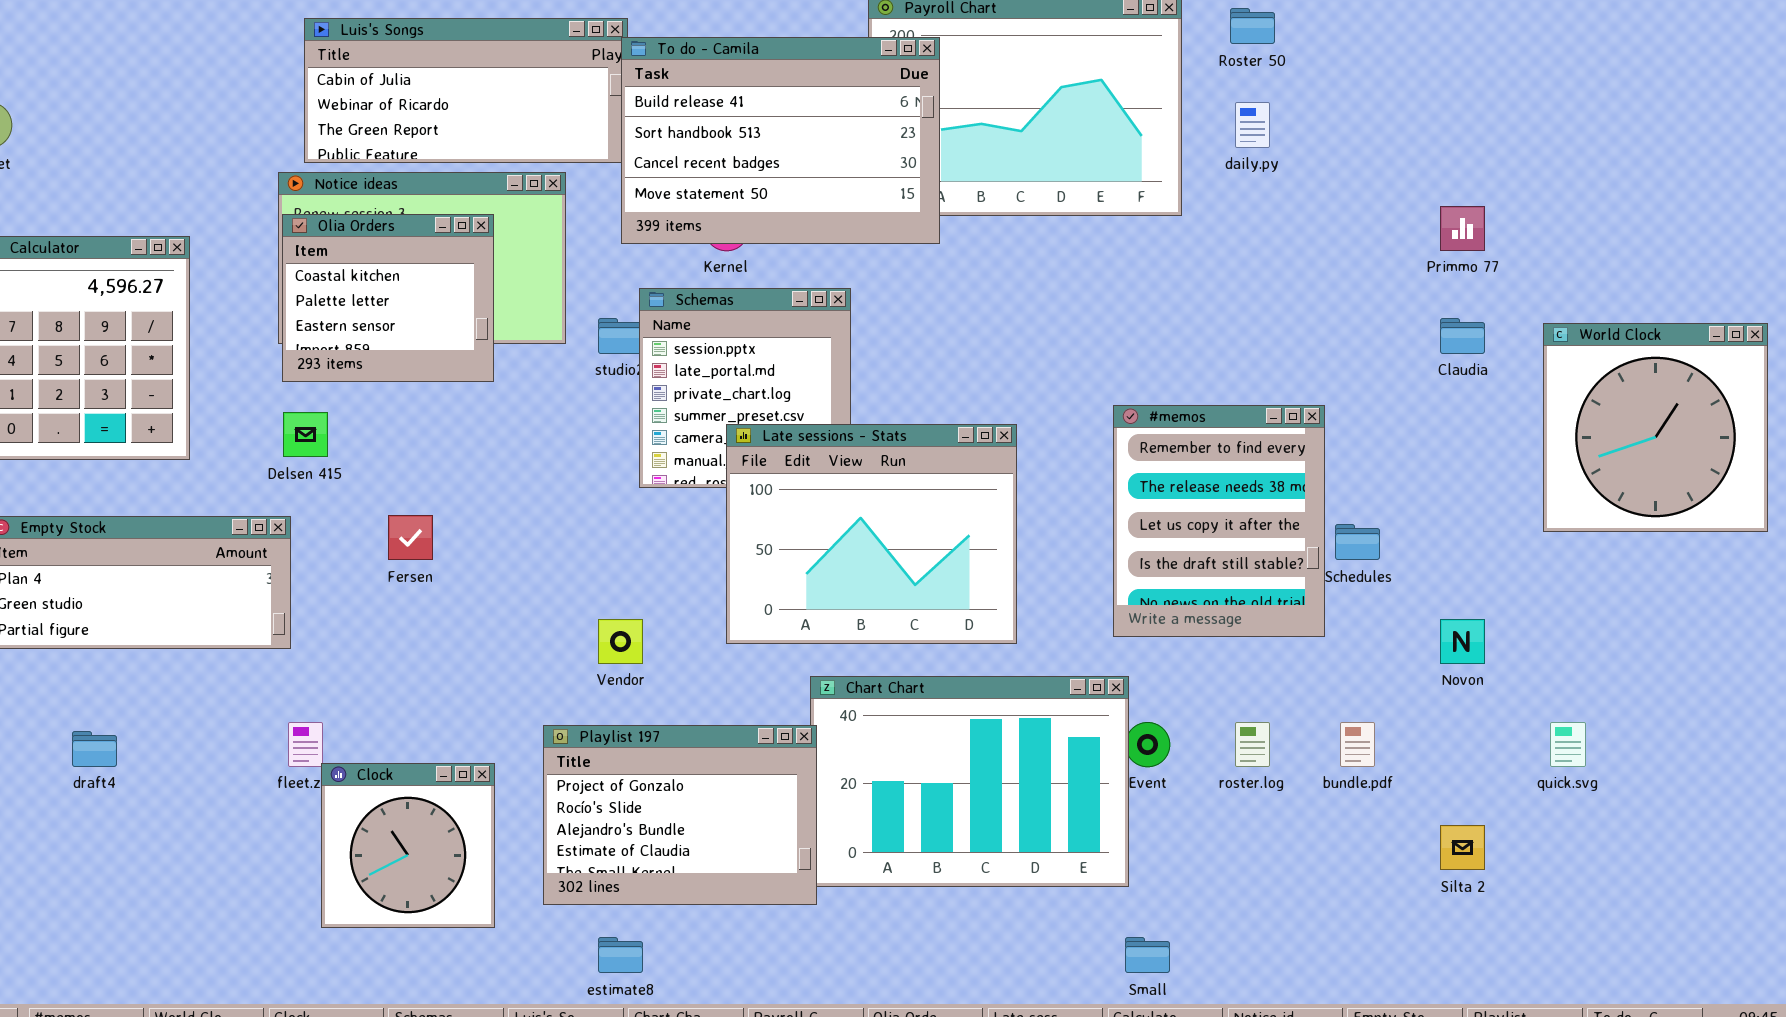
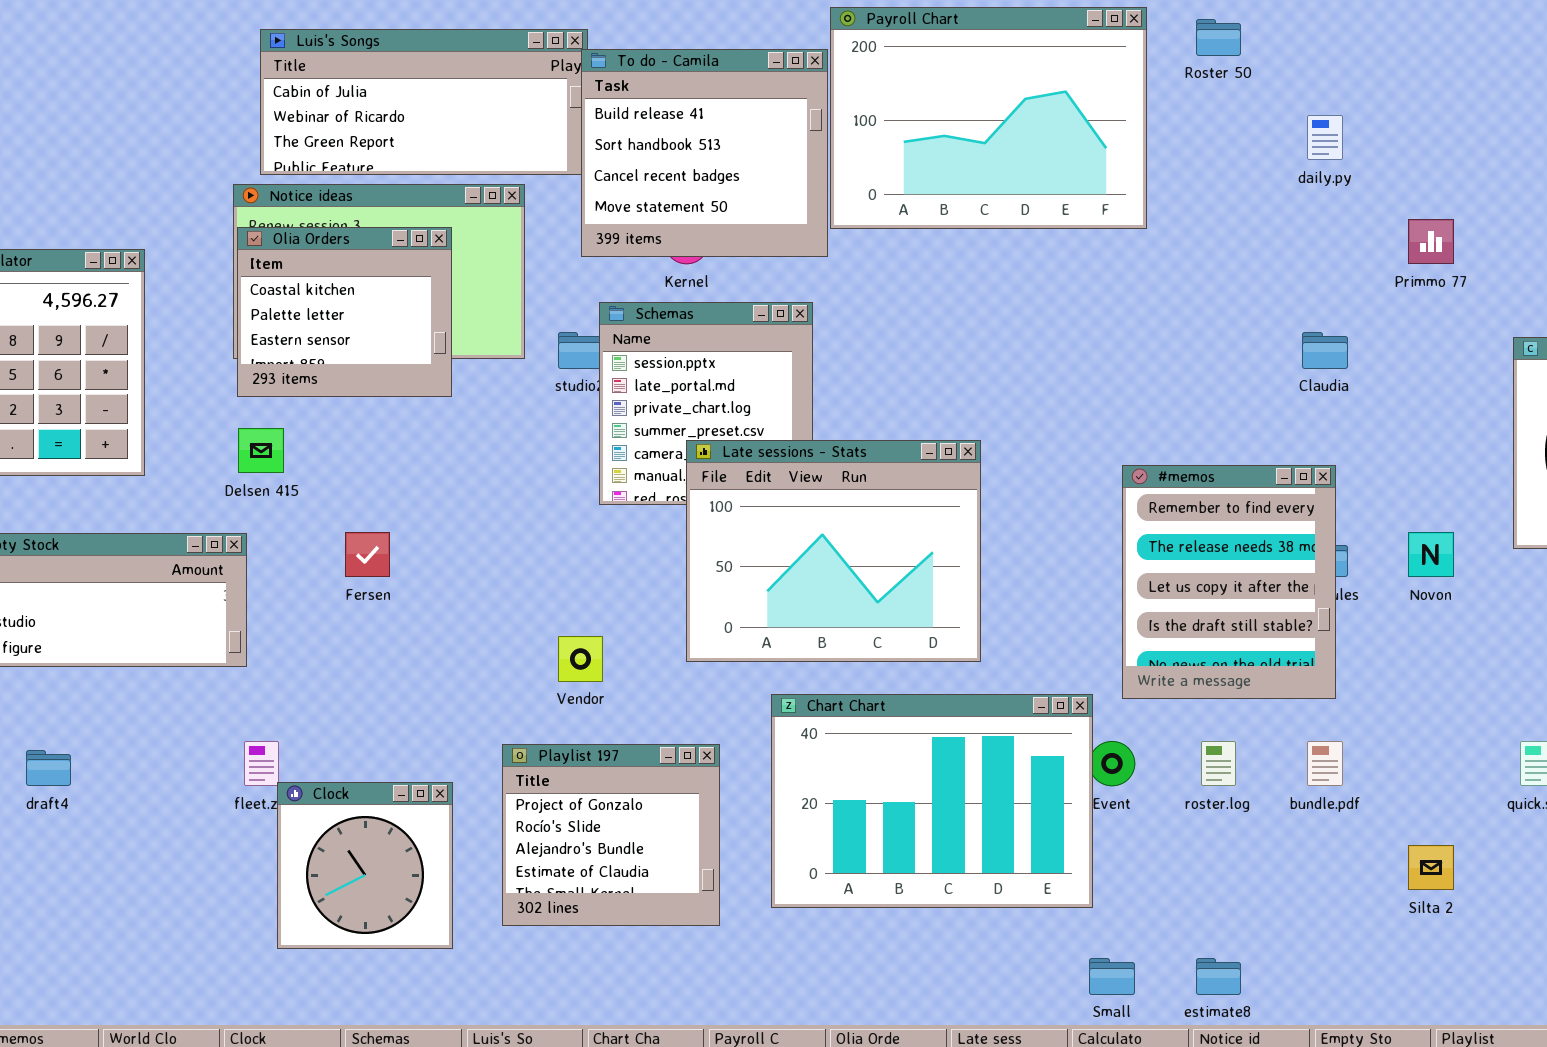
To do - Camila: [621,37,940,244] -> [581,49,828,257], resized
daily.py: [1235,102,1270,148] -> [1307,115,1343,160], moved
Claudia: [1440,318,1485,354] -> [1302,332,1348,369], moved
#memos: [1113,405,1325,637] -> [1122,465,1336,699], moved
Novon: [1440,619,1485,664] -> [1408,532,1454,577], moved
Playlist 197: [543,725,817,905] -> [502,744,720,926], resized
estimate8: [598,937,643,973] -> [1196,958,1241,995], moved

